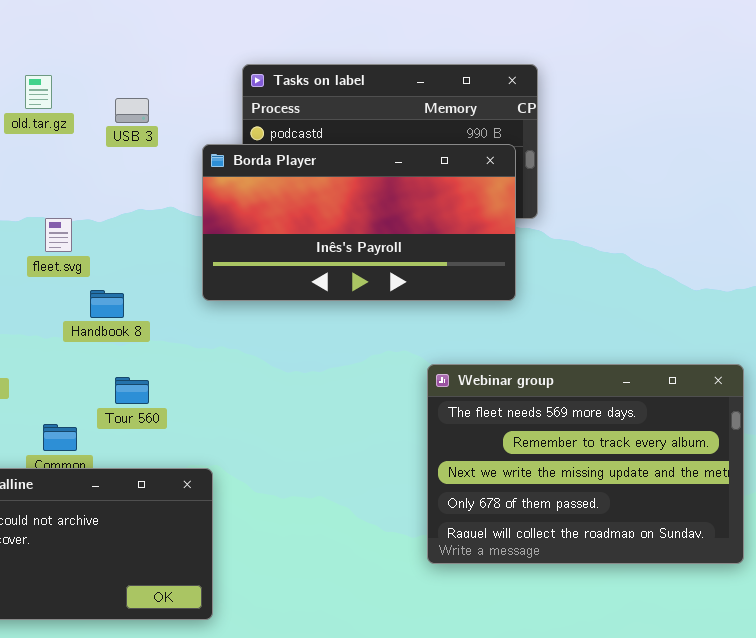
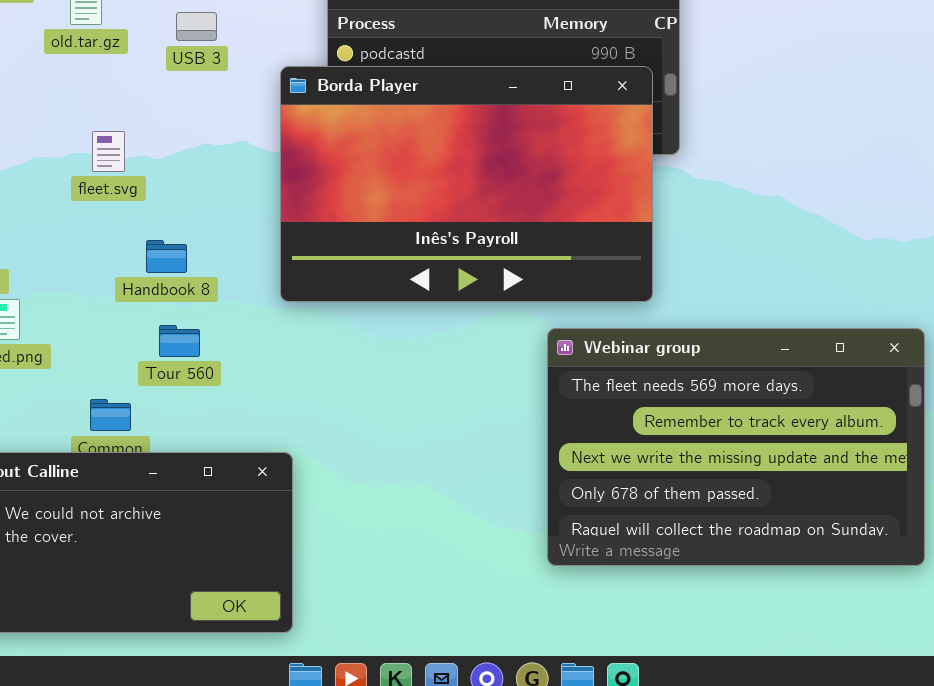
Borda Player: [202,144,516,301] -> [280,66,653,302], resized
fleet.svg: [45,218,72,252] -> [92,131,125,172], moved
Tour 560: [115,377,149,404] -> [159,325,200,357], moved

